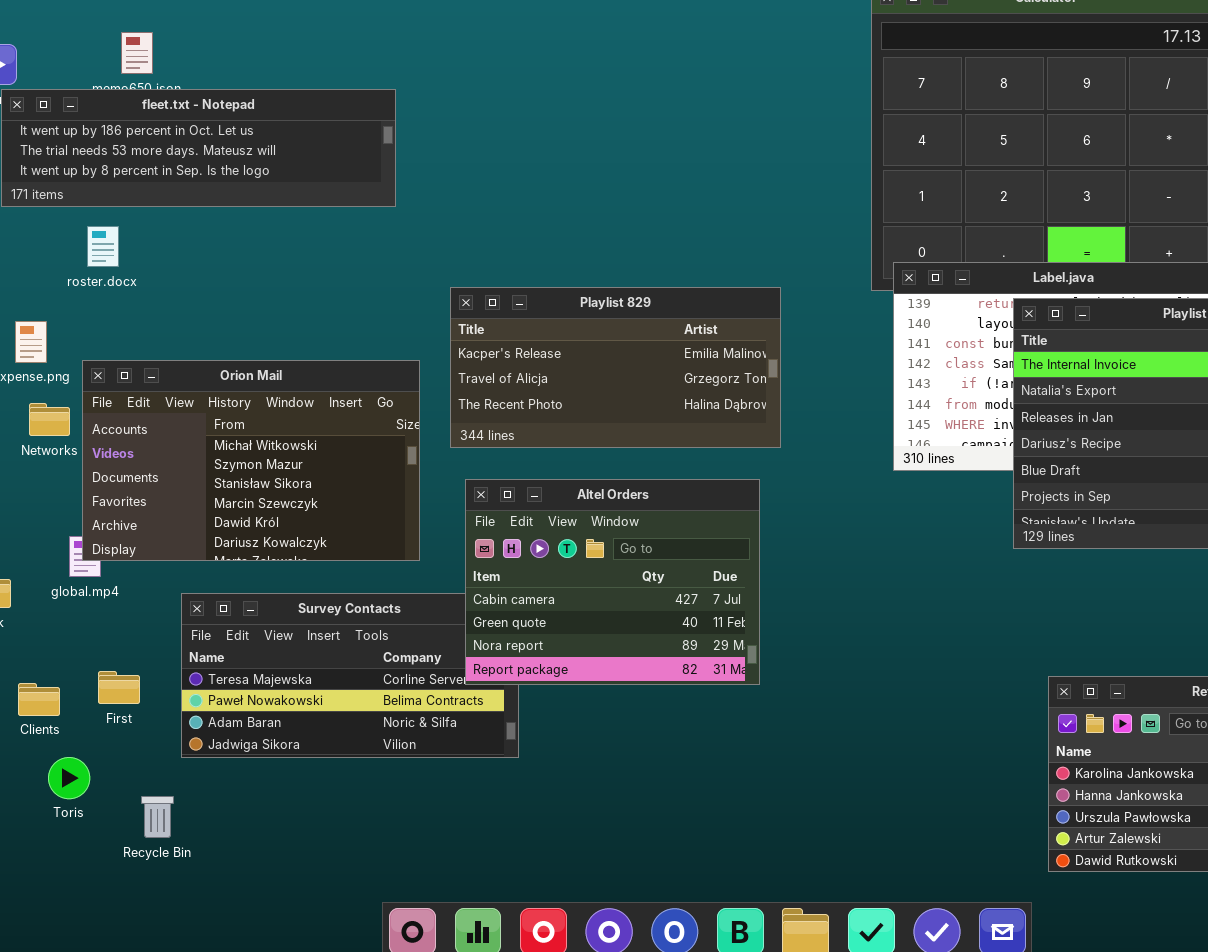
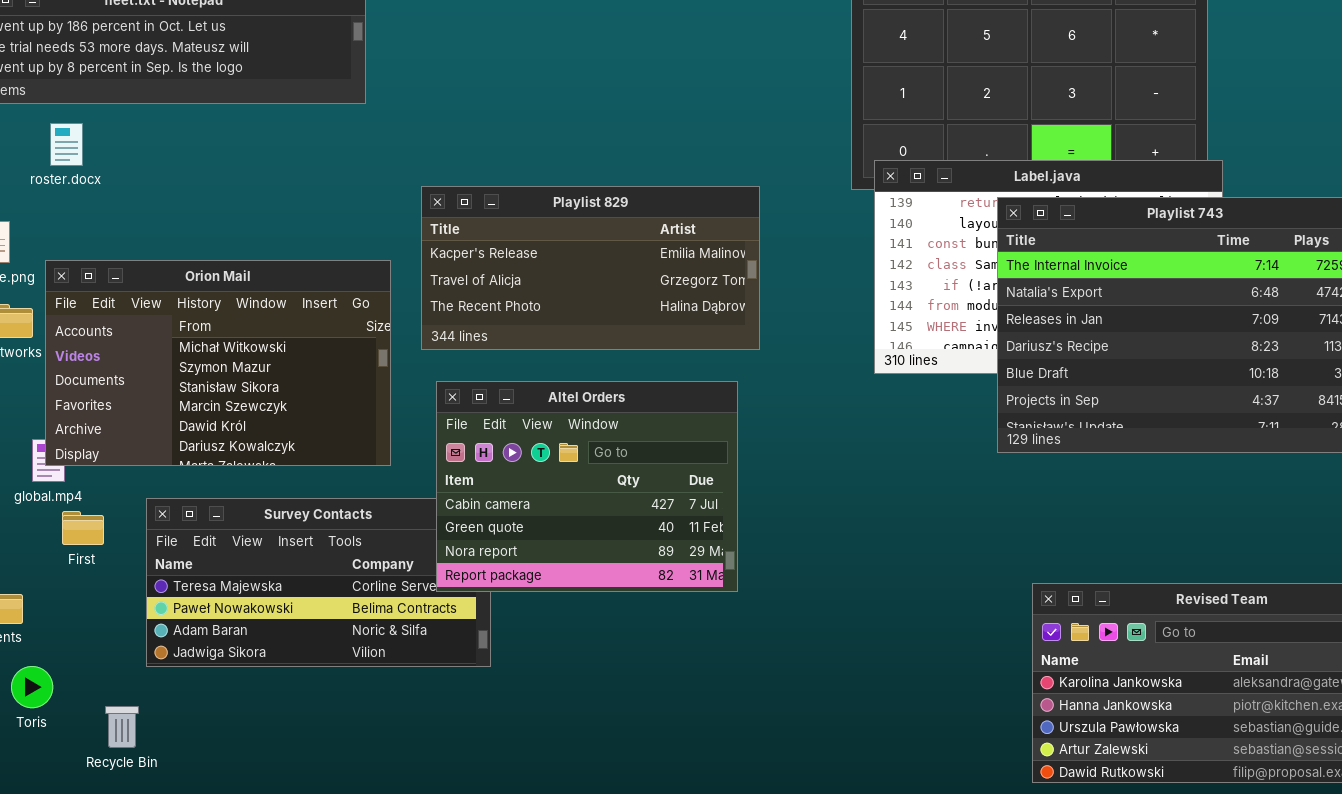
First: [98,671,140,704] -> [62,511,104,545], moved

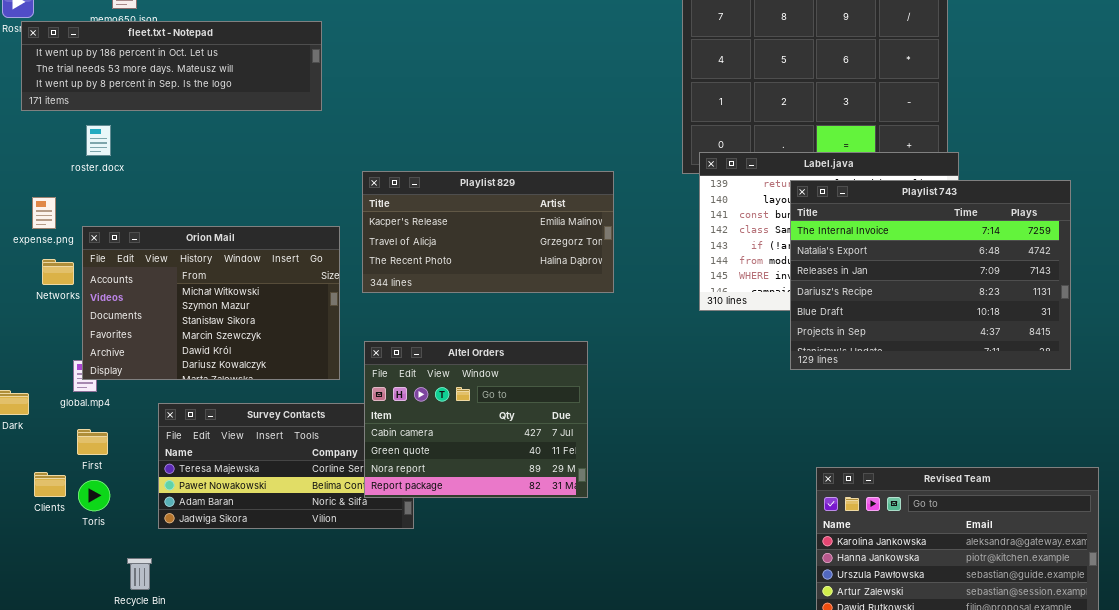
Altel Orders: [436,381,738,592] -> [364,341,588,498], moved
First: [62,511,104,545] -> [77,429,108,455], moved
Toris: [11,666,53,708] -> [78,480,110,511], moved

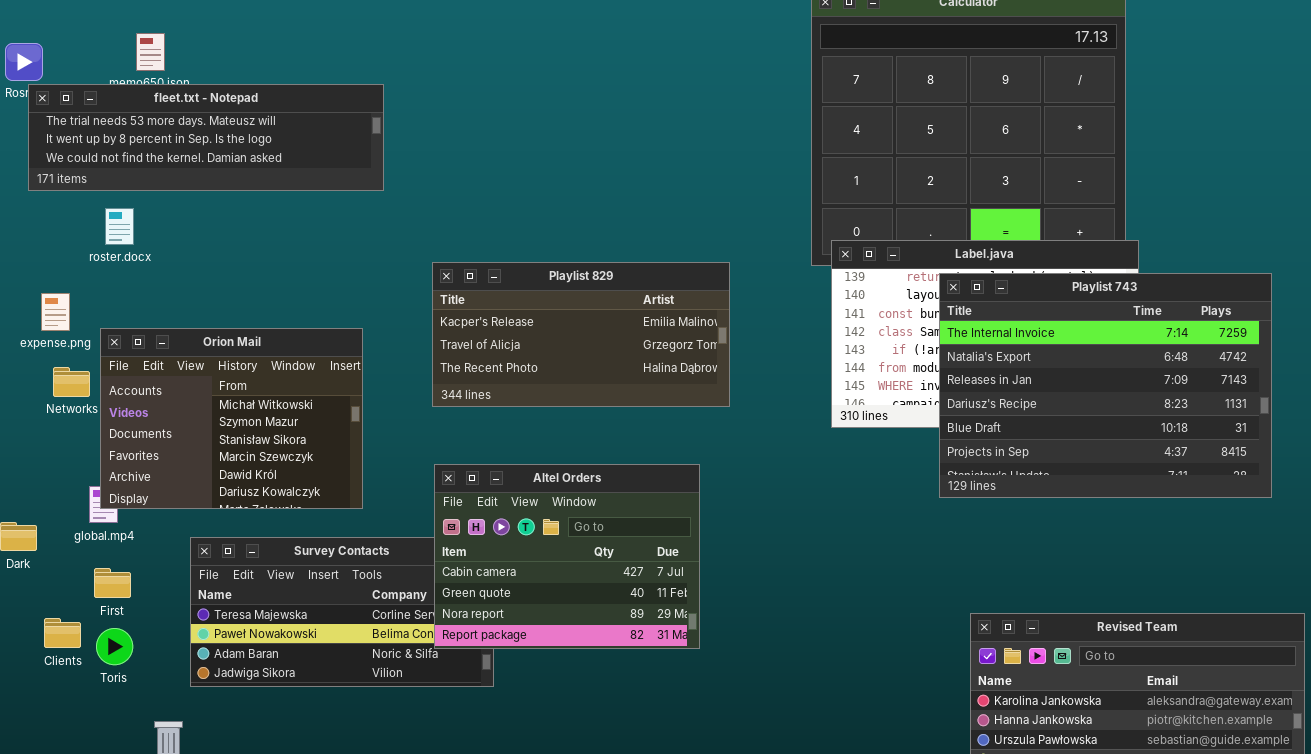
fleet.txt - Notepad: [21,21,322,111] -> [28,84,384,191], scrolled down 1 row
Orion Mail: [82,226,340,380] -> [100,328,363,509], resized

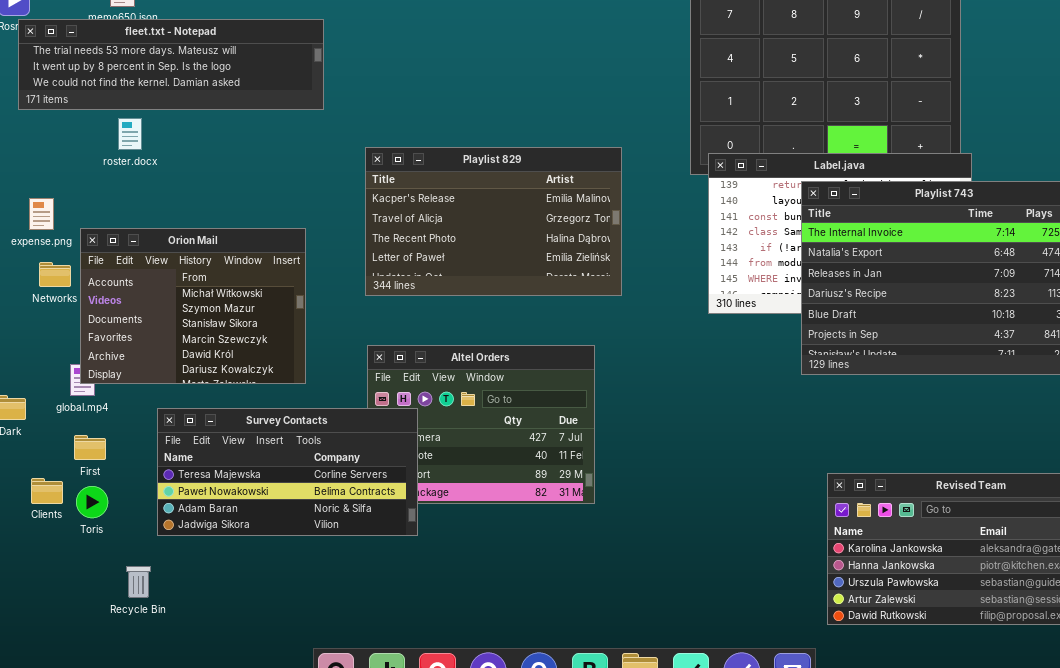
roster.docx: [105,208,134,245] -> [118,118,142,150], moved
Playlist 829: [432,262,730,407] -> [365,147,622,296], resized
Survey Contacts: [190,537,494,687] -> [157,408,418,536], raised

